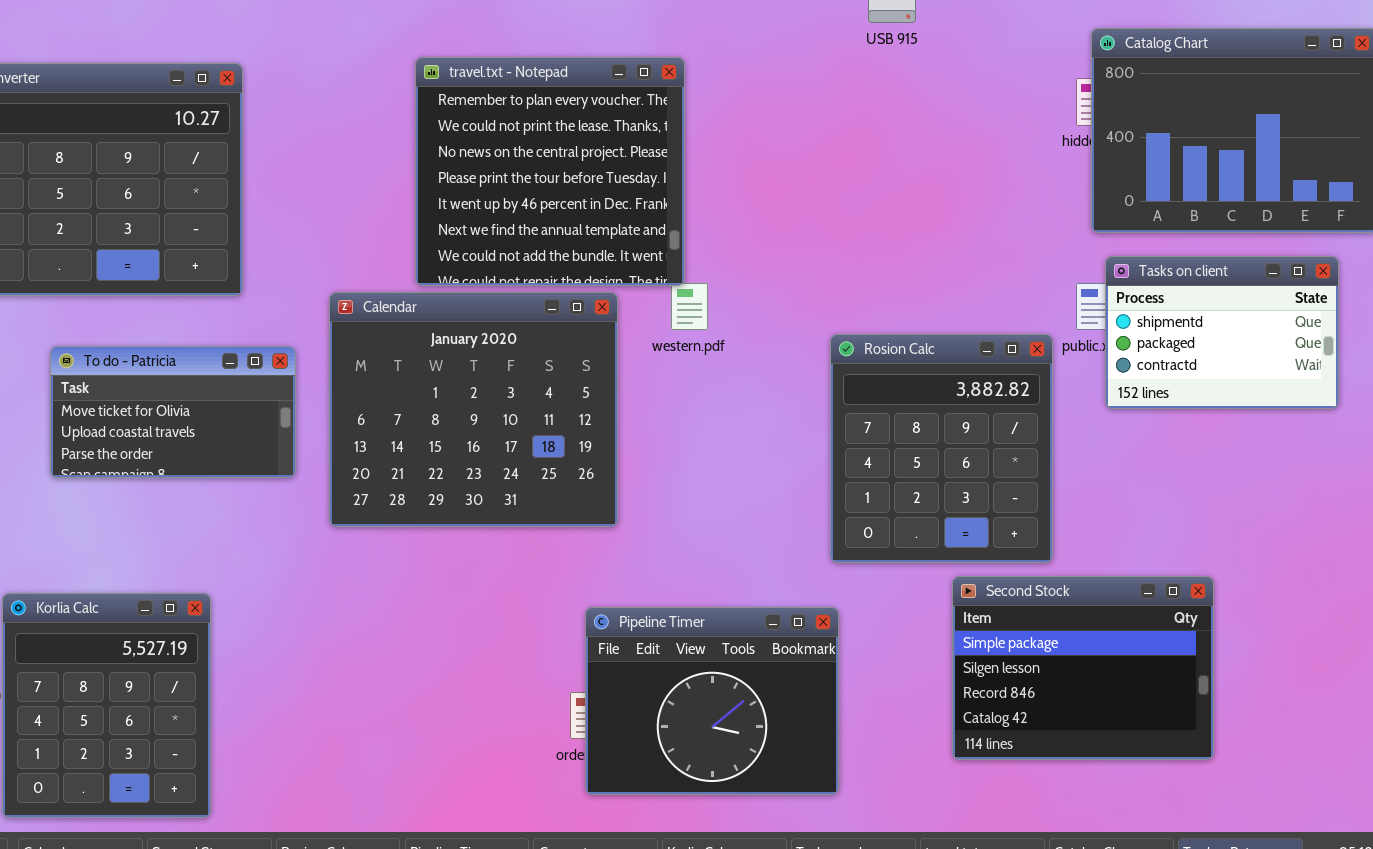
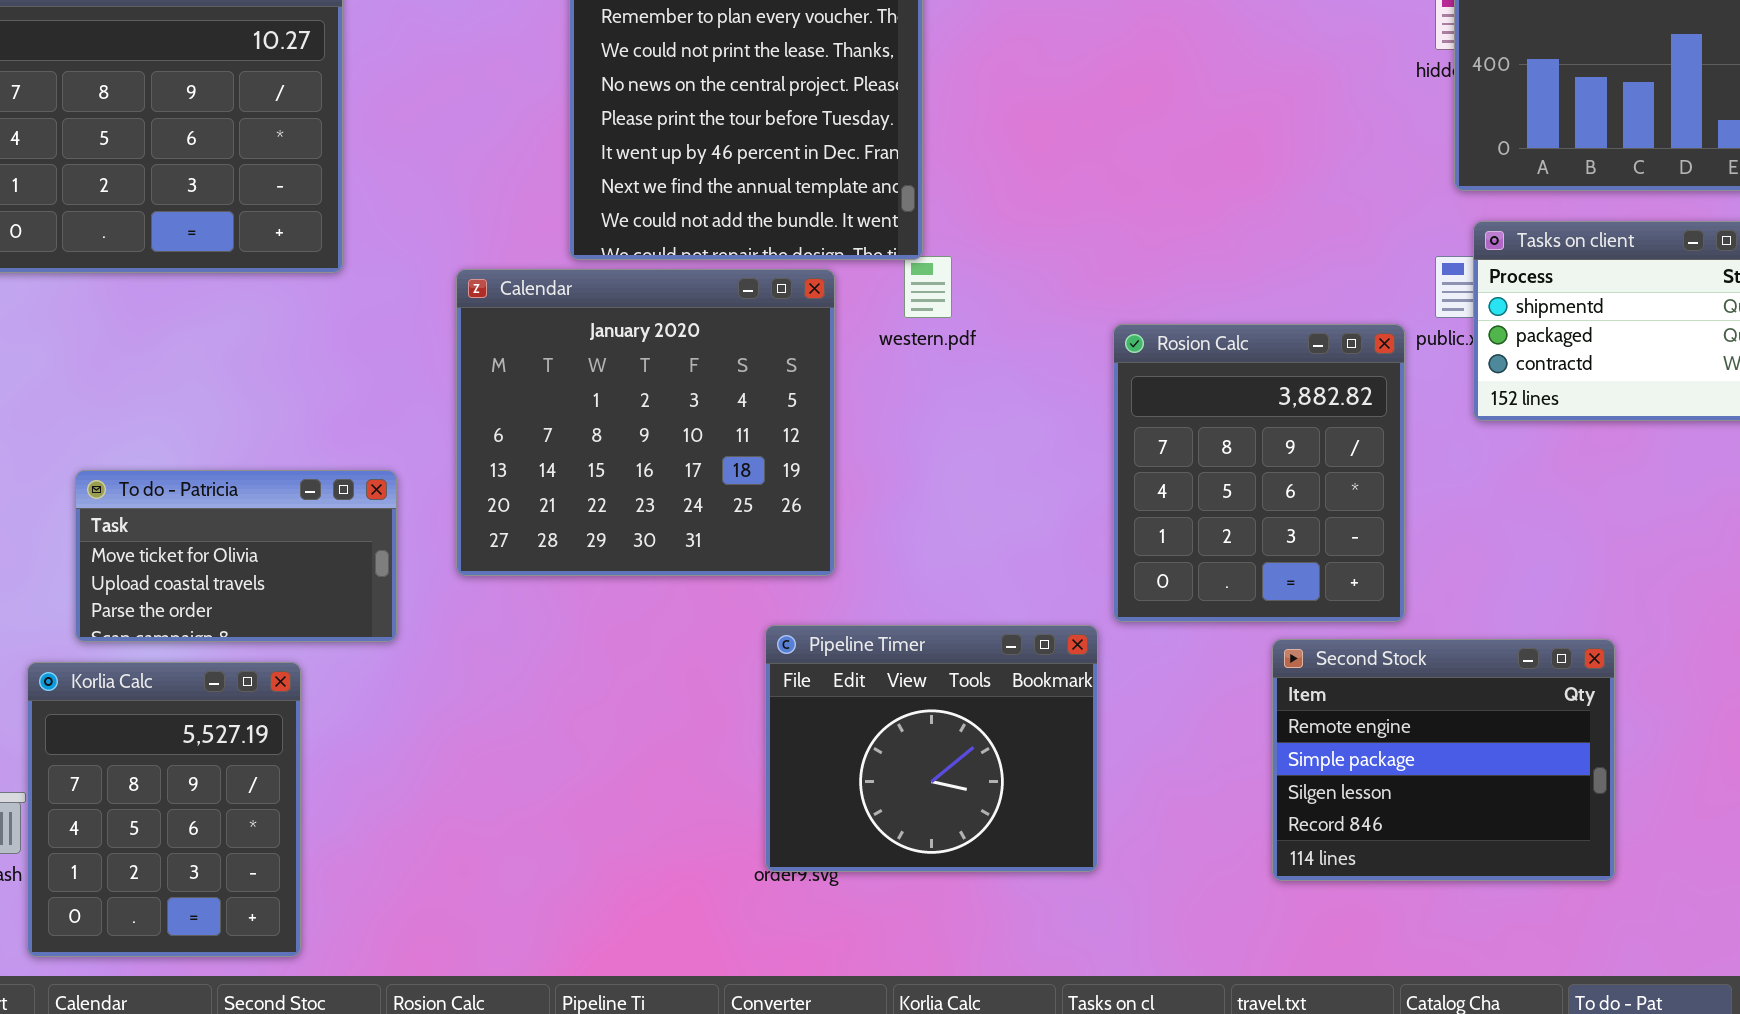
To do - Patricia: [50,346,296,478] -> [75,470,397,642], moved
Second Stock: [952,576,1214,760] -> [1272,639,1615,881], scrolled up 1 row
Pipeline Timer: [585,607,839,795] -> [765,625,1098,872], moved

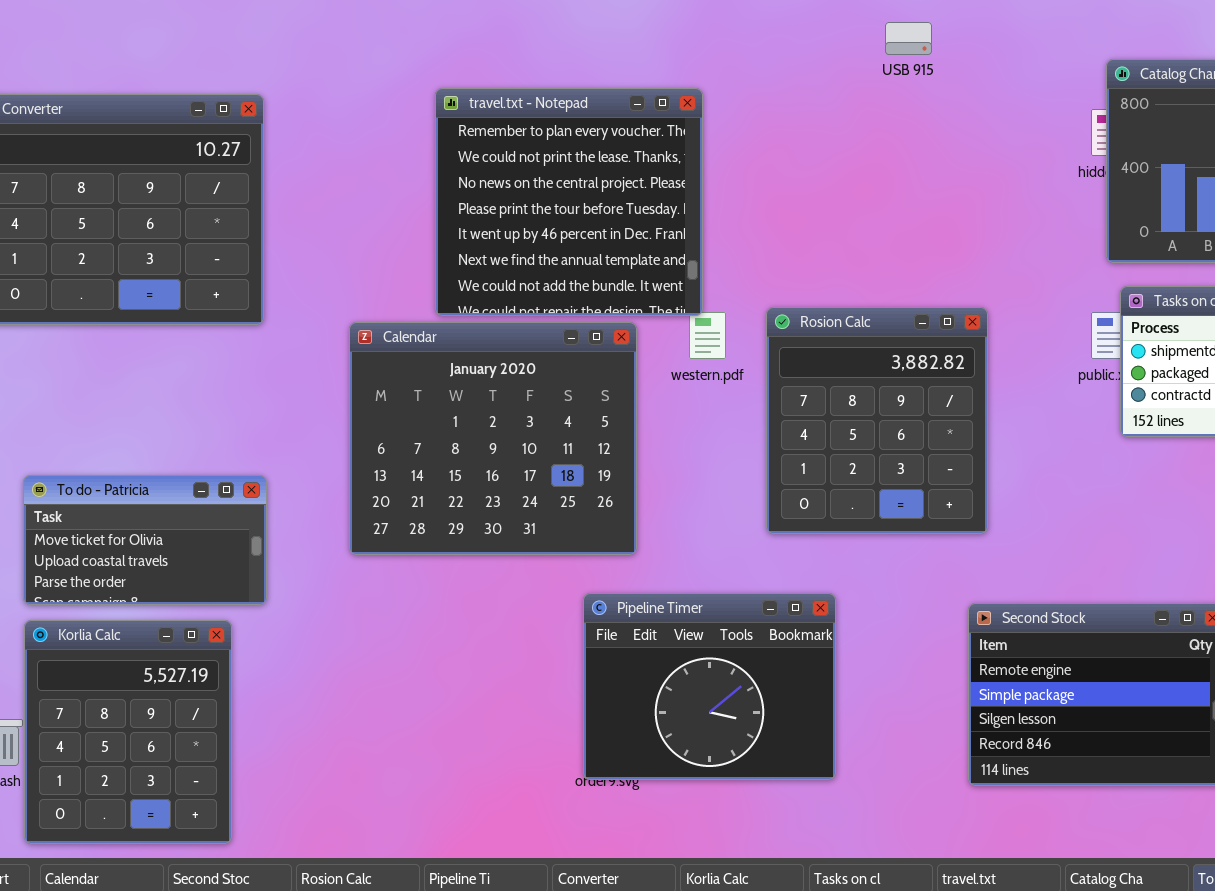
Rosion Calc: [1113,324,1405,622] -> [766,307,988,534], moved
To do - Patricia: [75,470,397,642] -> [23,475,267,605], moved

